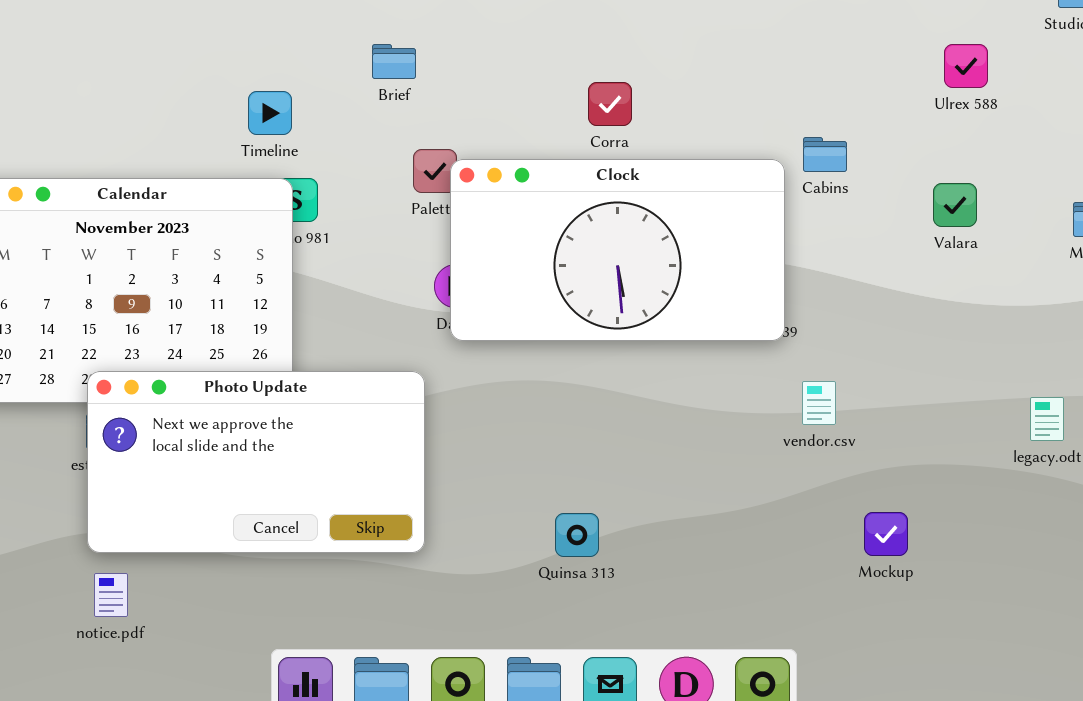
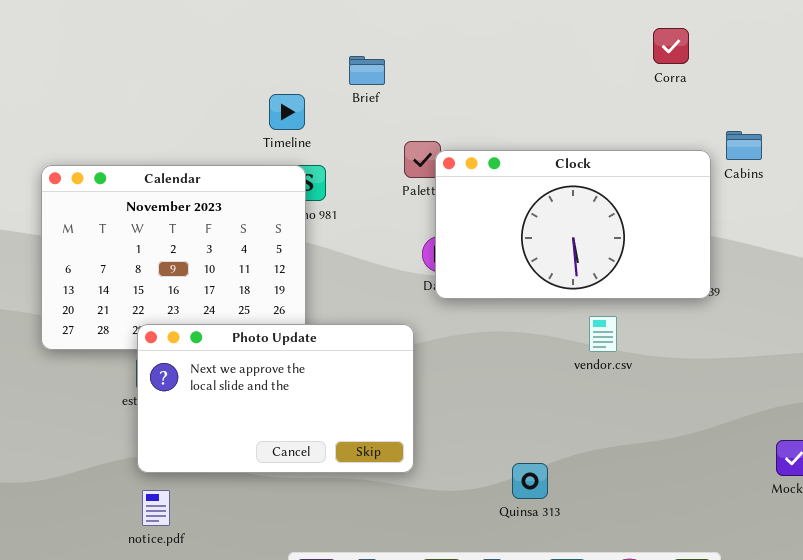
Brief: [372,44,416,79] -> [349,56,385,85], moved
Corra: [588,82,632,126] -> [653,28,689,64], moved
vendor.csv: [802,381,836,425] -> [589,316,617,352], moved
Quinsa 313: [555,513,599,557] -> [512,463,548,499], moved

